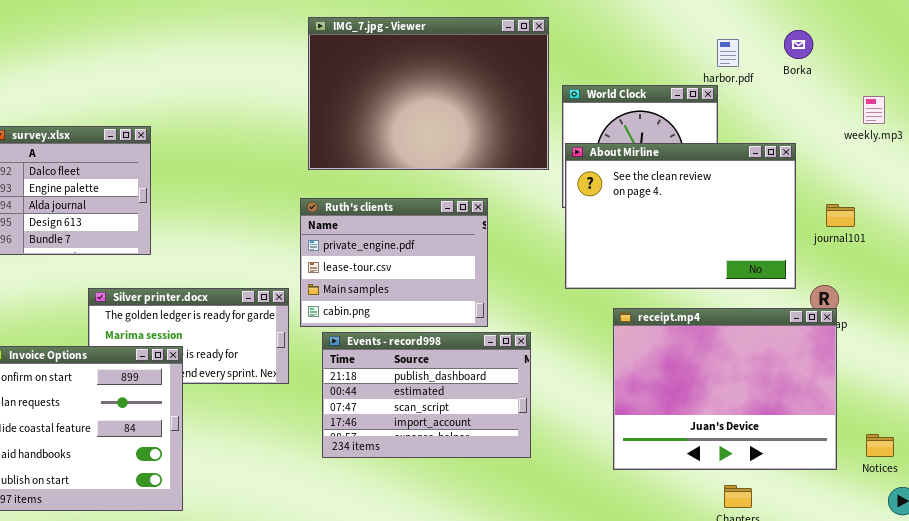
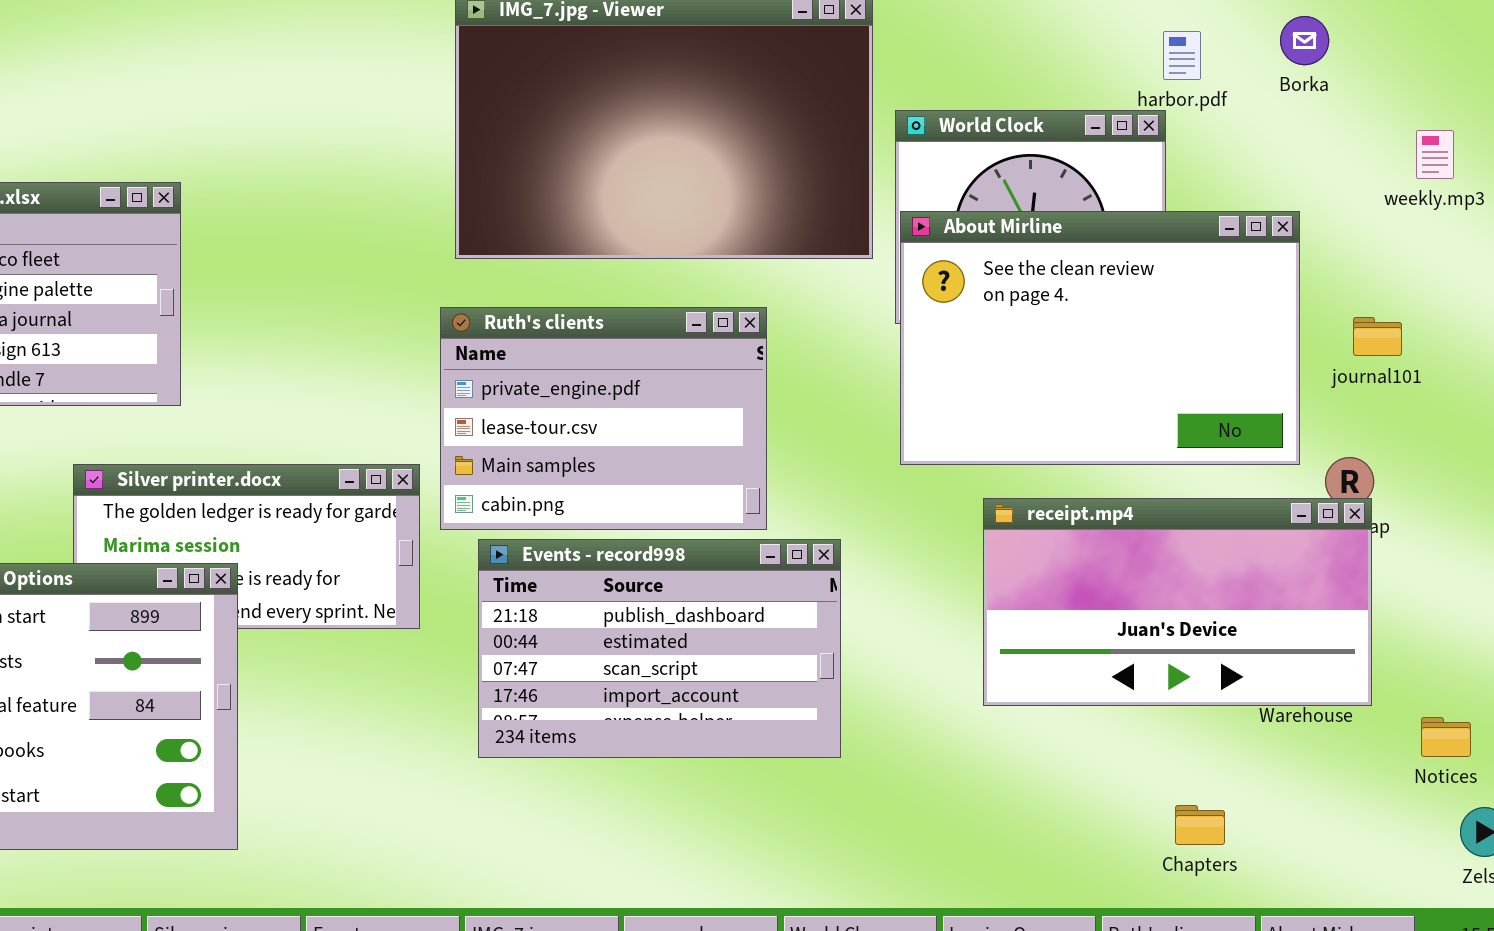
receipt.mp4: [613,308,837,470] -> [983,498,1372,706], resized

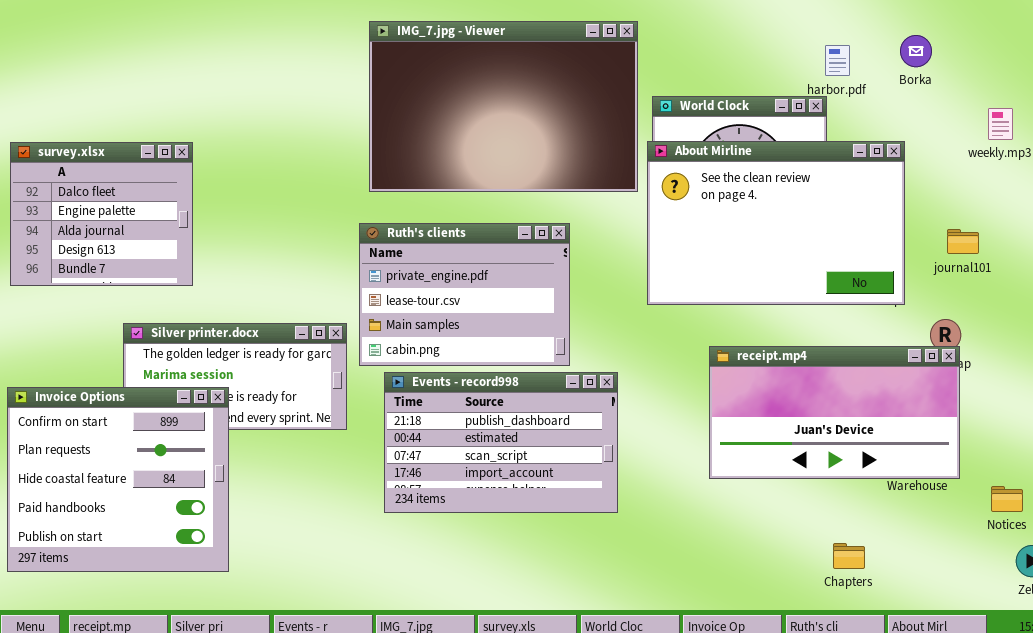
About Mirline: [900,211,1300,465] -> [647,141,905,305], moved

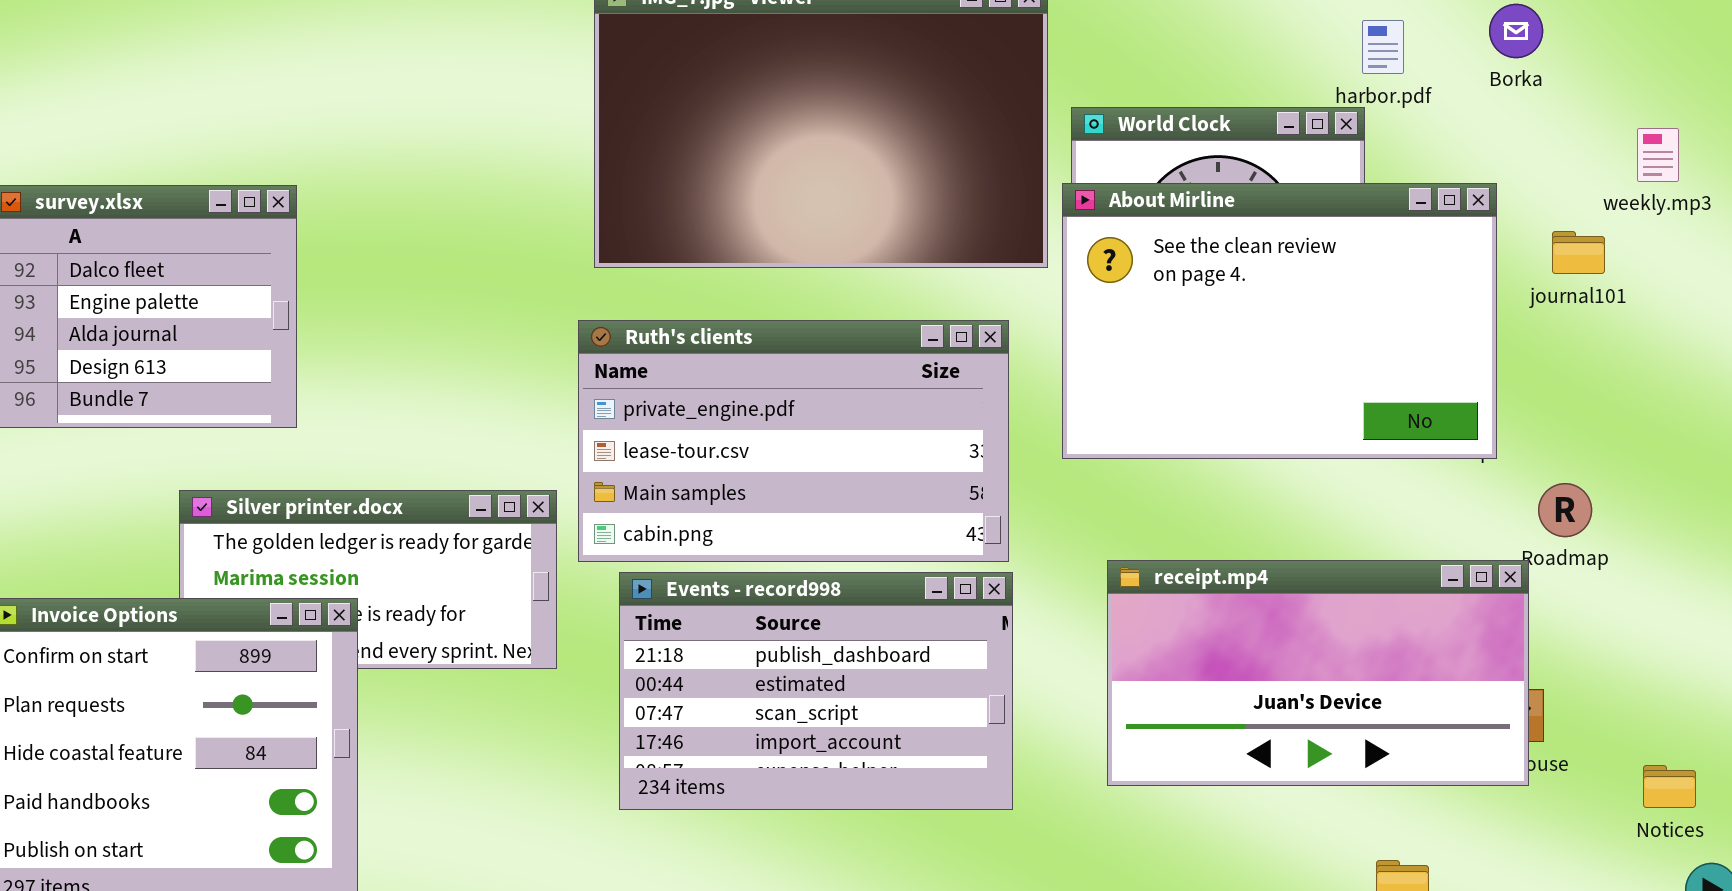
Ruth's clients: [359,223,570,366] -> [578,320,1009,562], resized
journal101: [947,229,979,254] -> [1552,231,1605,274], moved
receipt.mp4: [709,346,960,479] -> [1107,560,1529,786], moved

